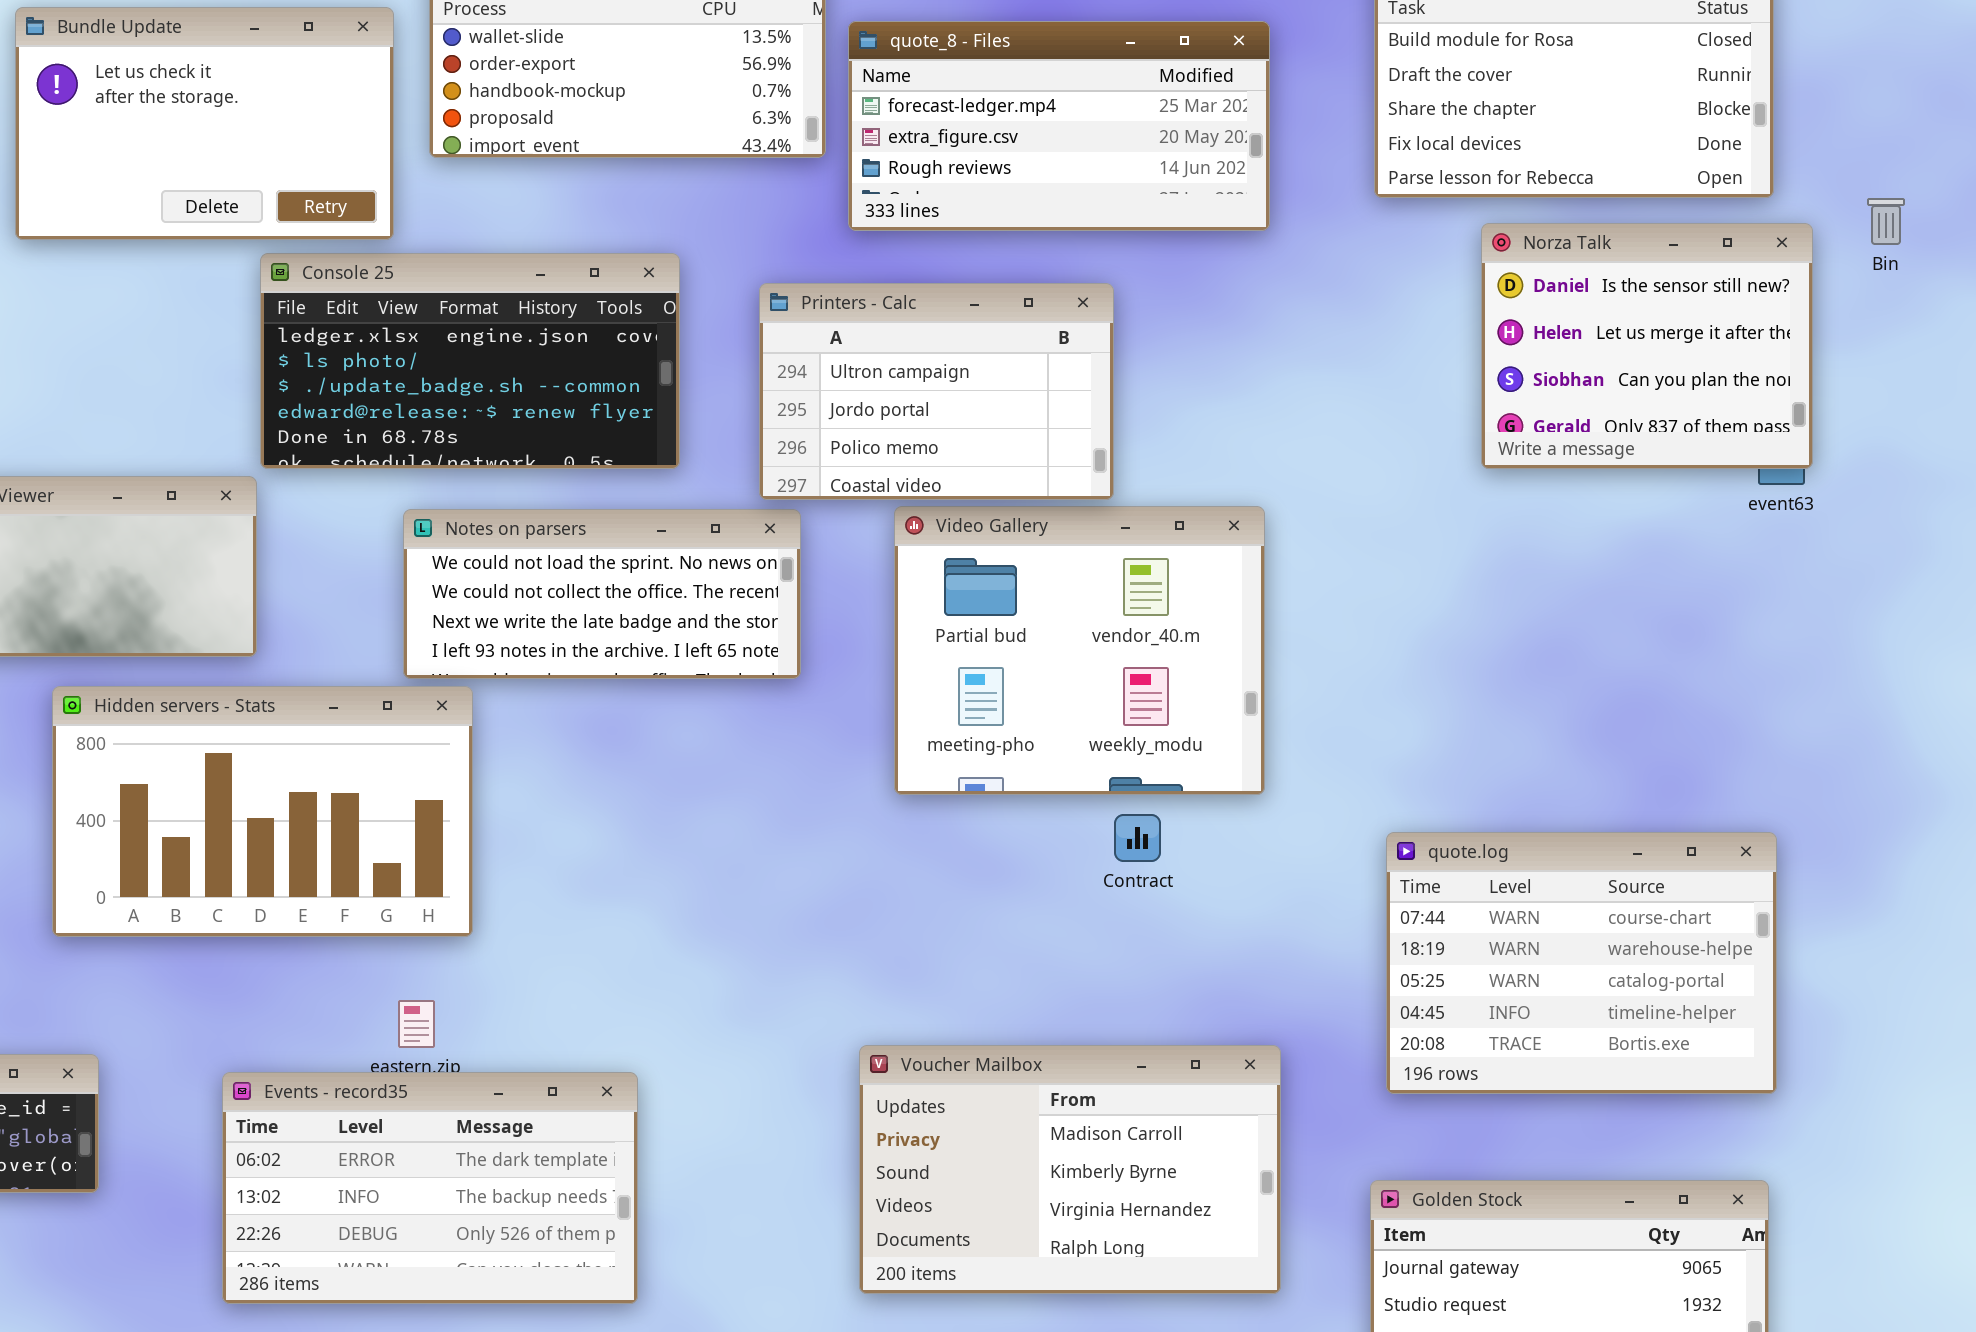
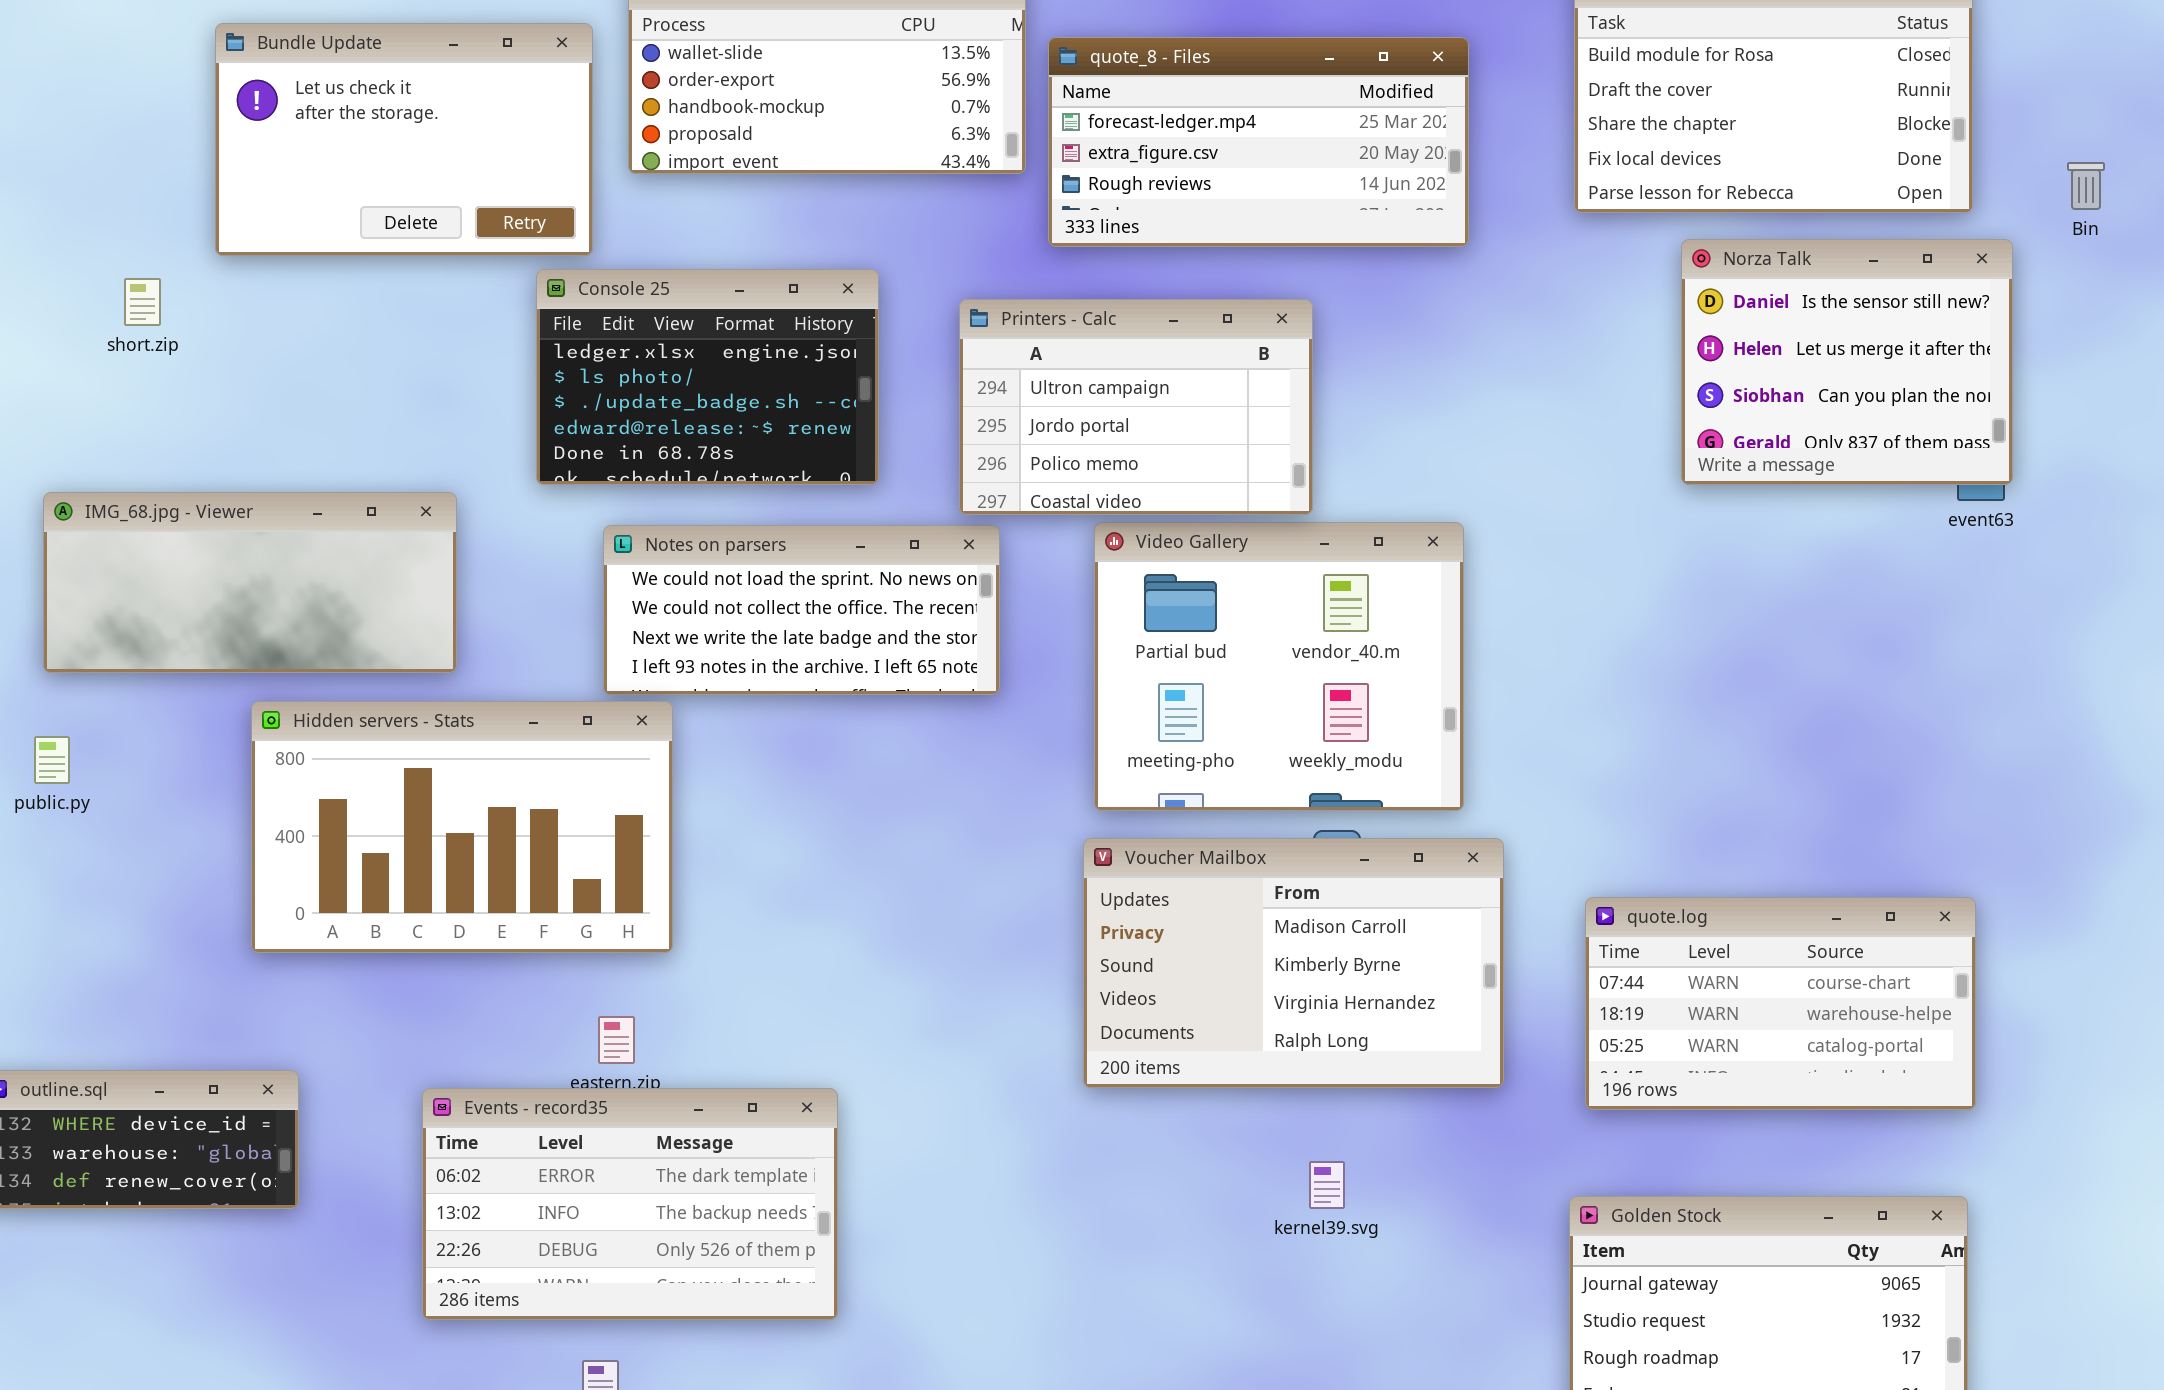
Bin: [1867,198,1905,245] -> [2067,162,2105,210], moved
Console 25: [260,253,680,469] -> [536,269,879,485], resized
quote.log: [1386,832,1777,1094] -> [1585,897,1976,1110], resized
Voucher Mailbox: [859,1045,1281,1294] -> [1083,838,1504,1088], moved

